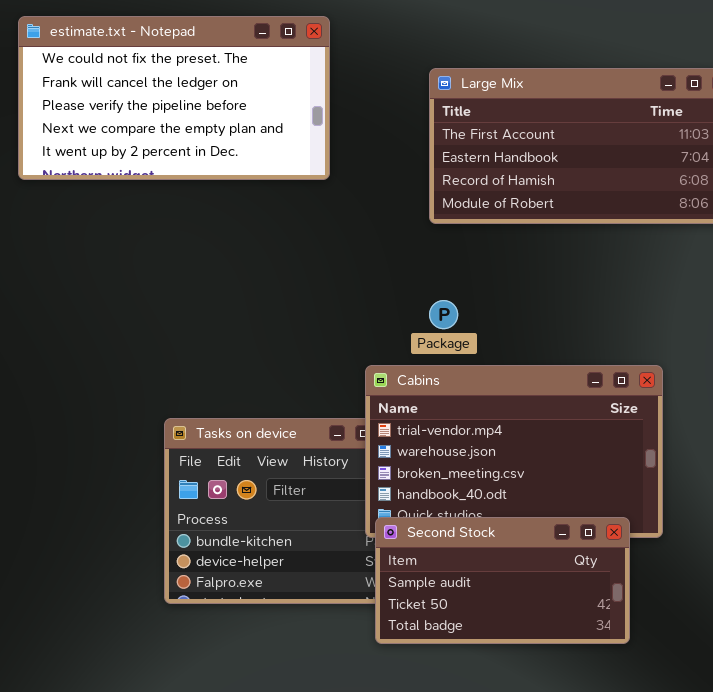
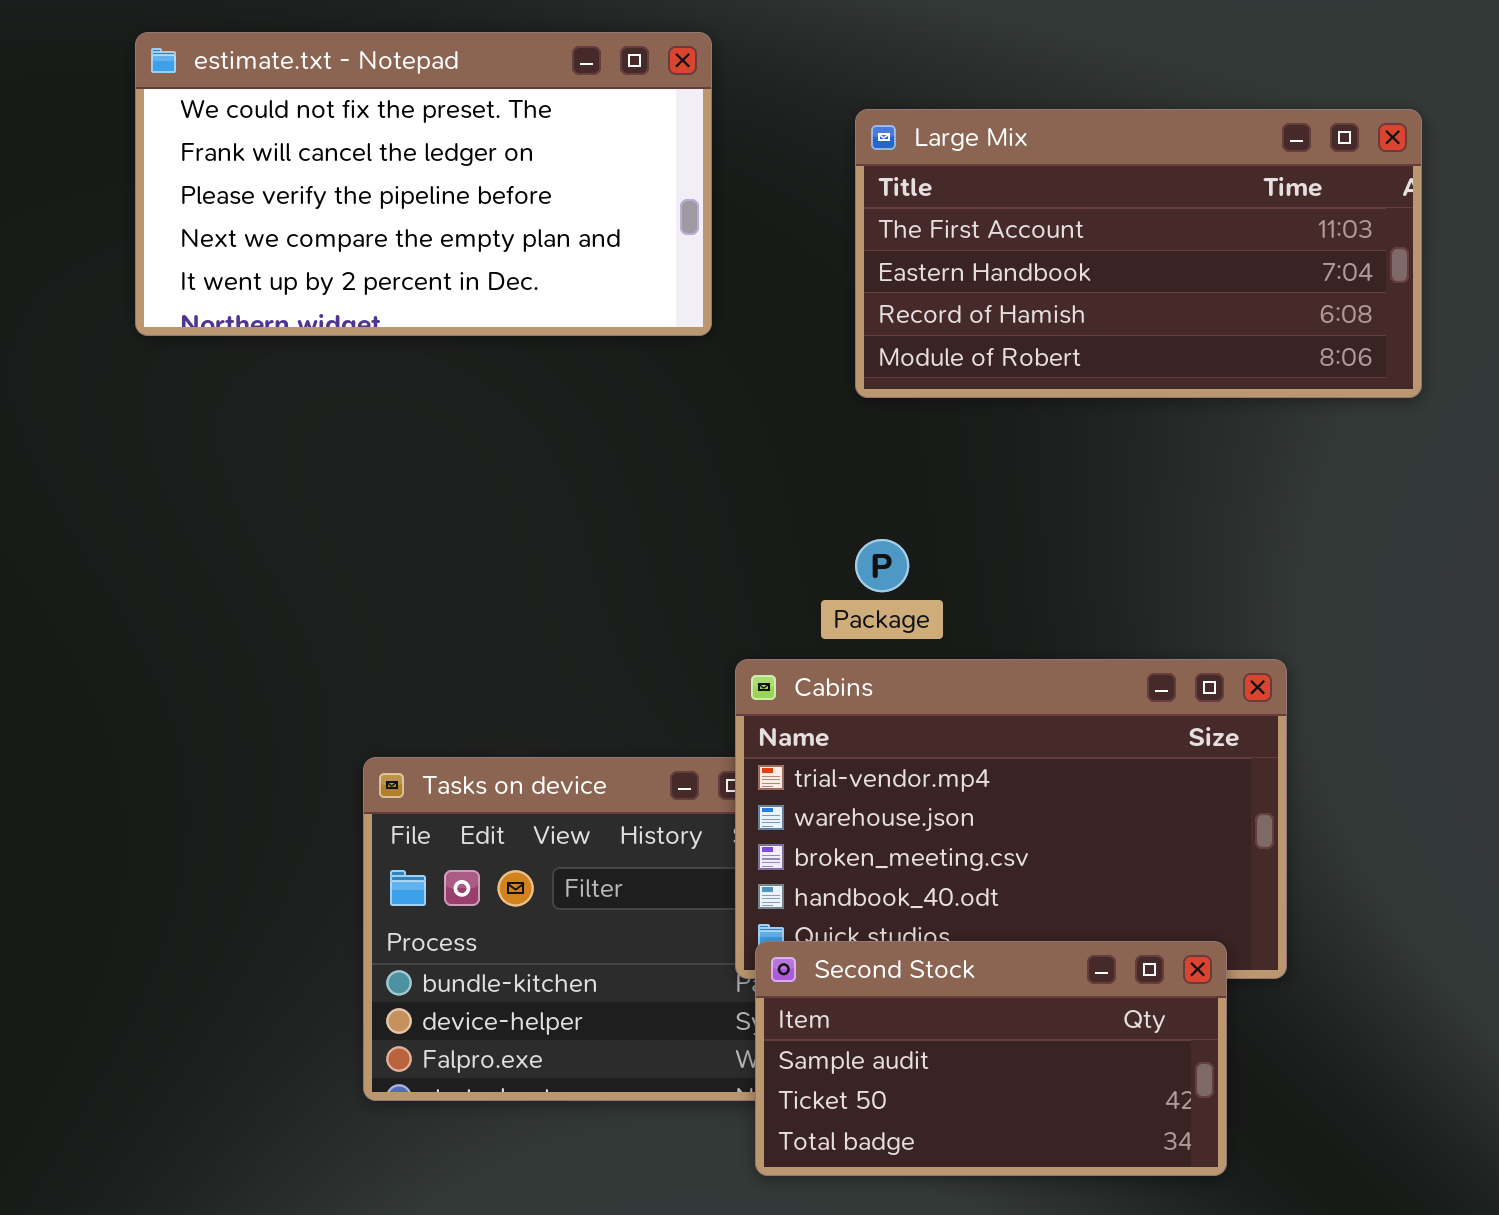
estimate.txt - Notepad: [18,16,330,180] -> [135,32,712,336], moved

